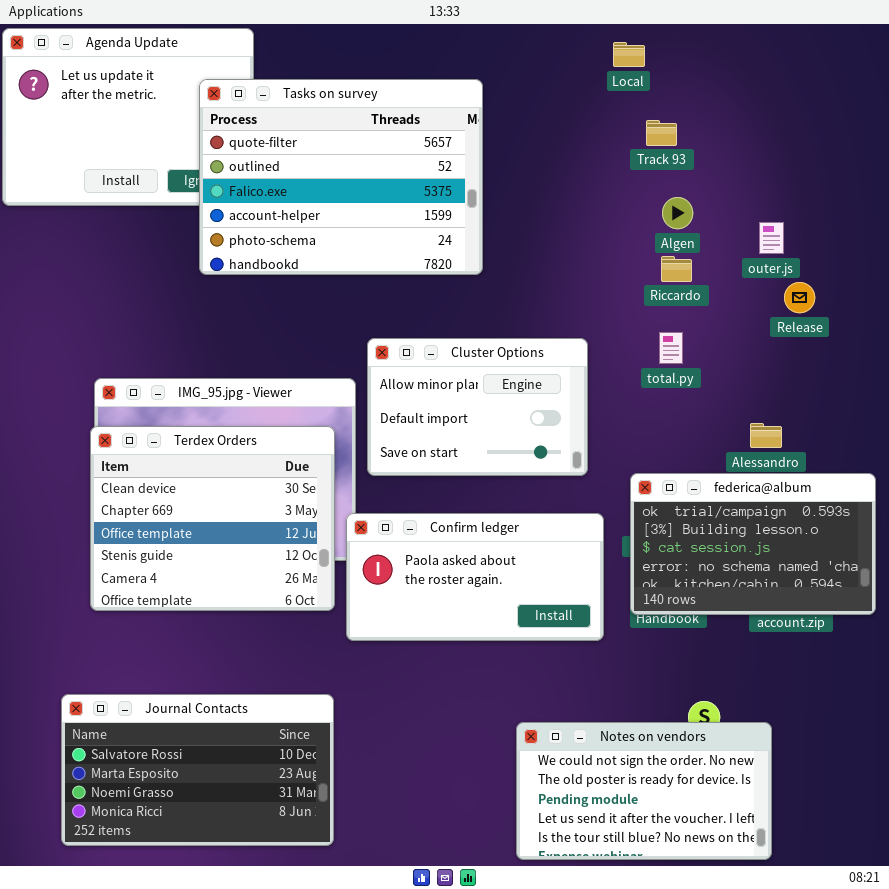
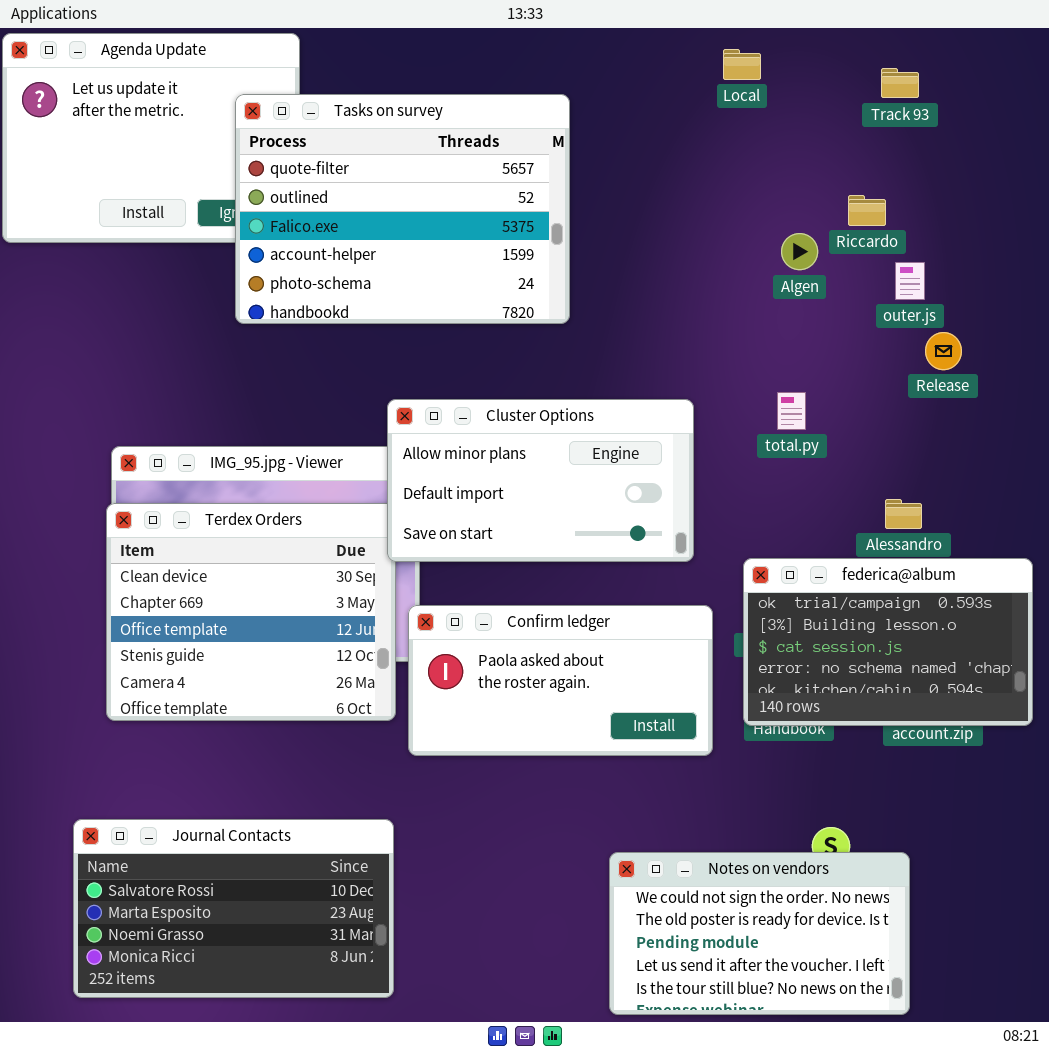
Track 93: [646,120,677,146] -> [881,68,919,98], moved
Riccardo: [661,256,692,282] -> [848,195,886,226], moved
Cluster Options: [367,338,588,476] -> [387,399,694,562], resized

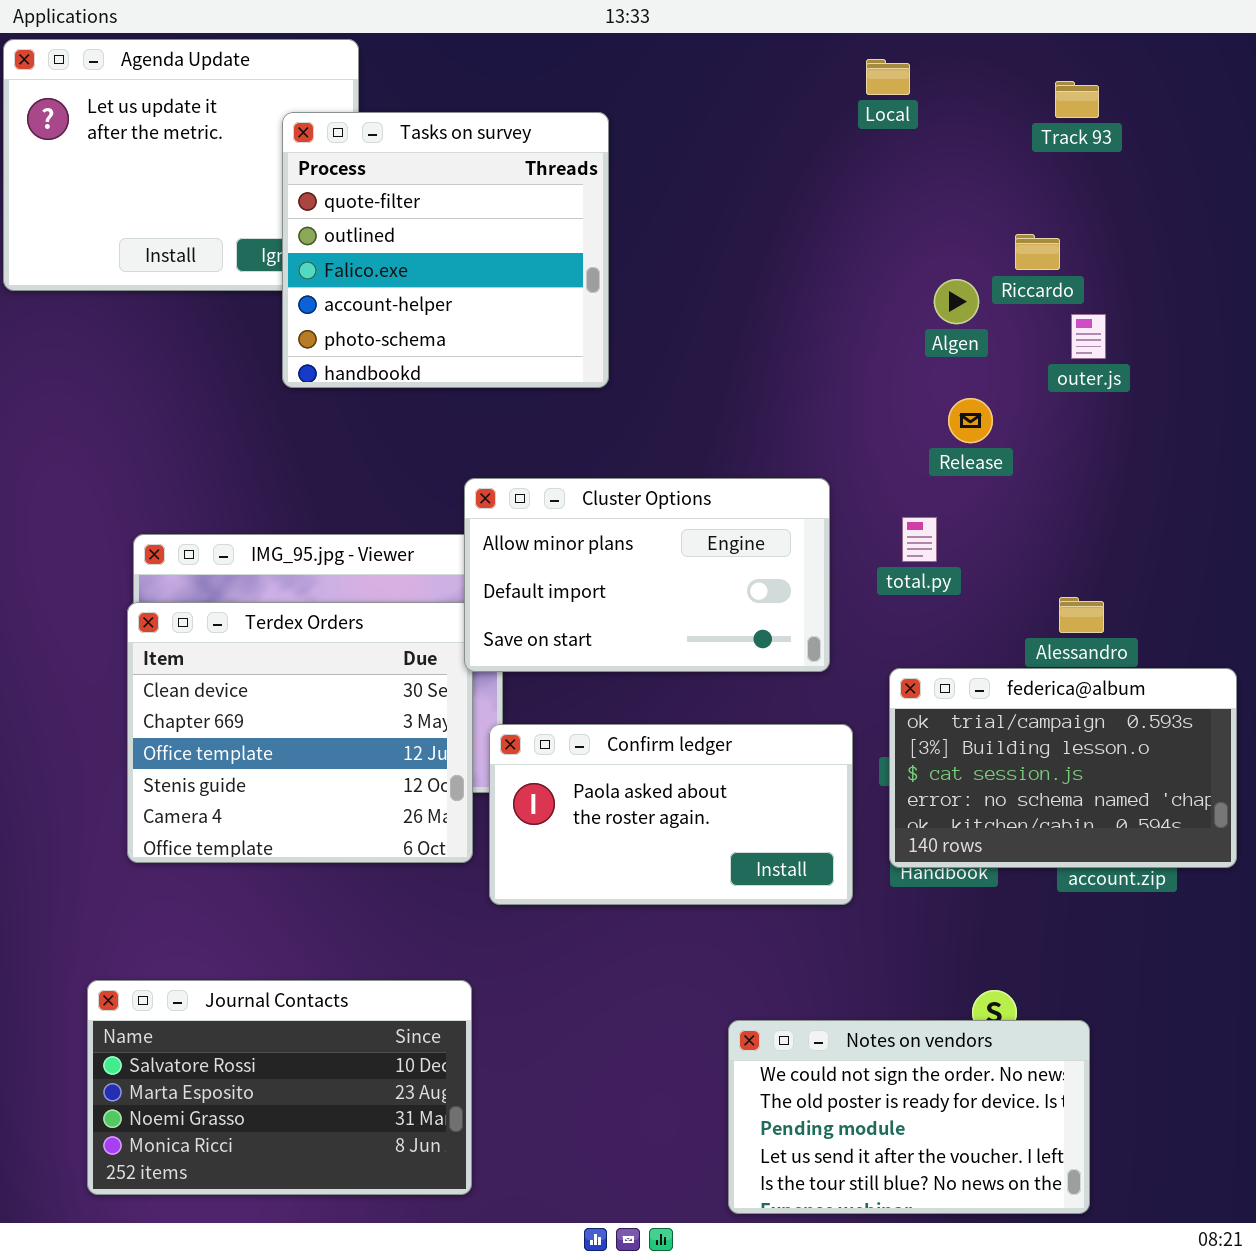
Tasks on survey: [235,94,570,324] -> [282,112,609,388], resized
Release: [925,332,962,370] -> [948,398,993,443], moved
total.py: [777,392,806,430] -> [902,517,937,562], moved

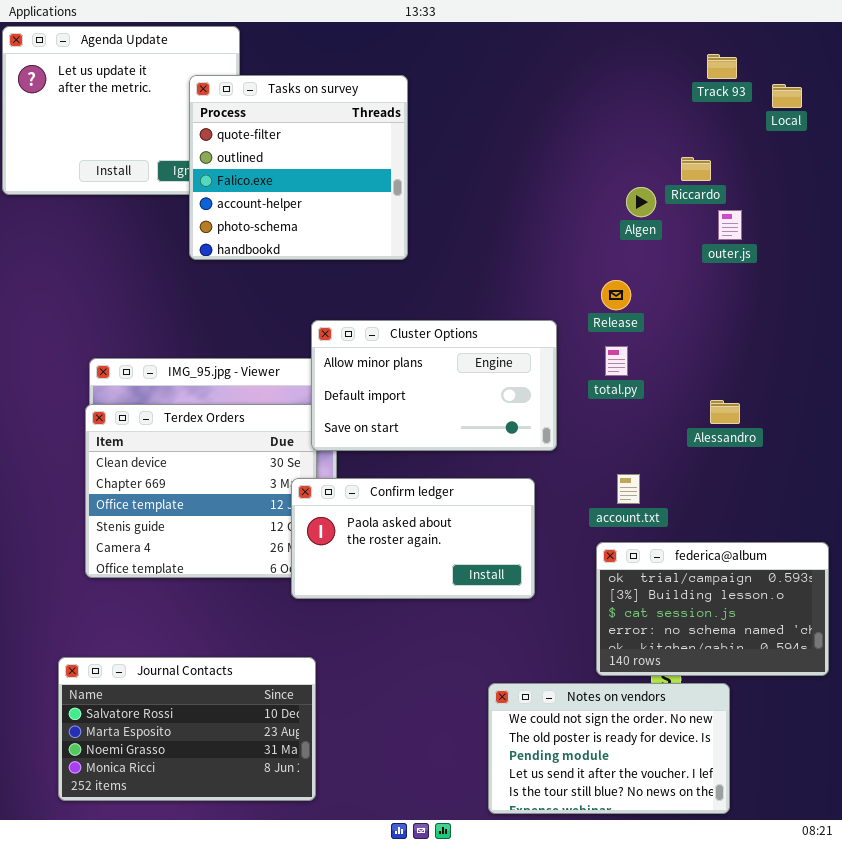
Local: [866,59,910,95] -> [772,84,802,108], moved
Release: [948,398,993,443] -> [601,280,631,310], moved
federica@album: [889,668,1237,868] -> [596,542,829,676], moved
Confirm ledger: [489,724,853,905] -> [291,478,535,599], moved

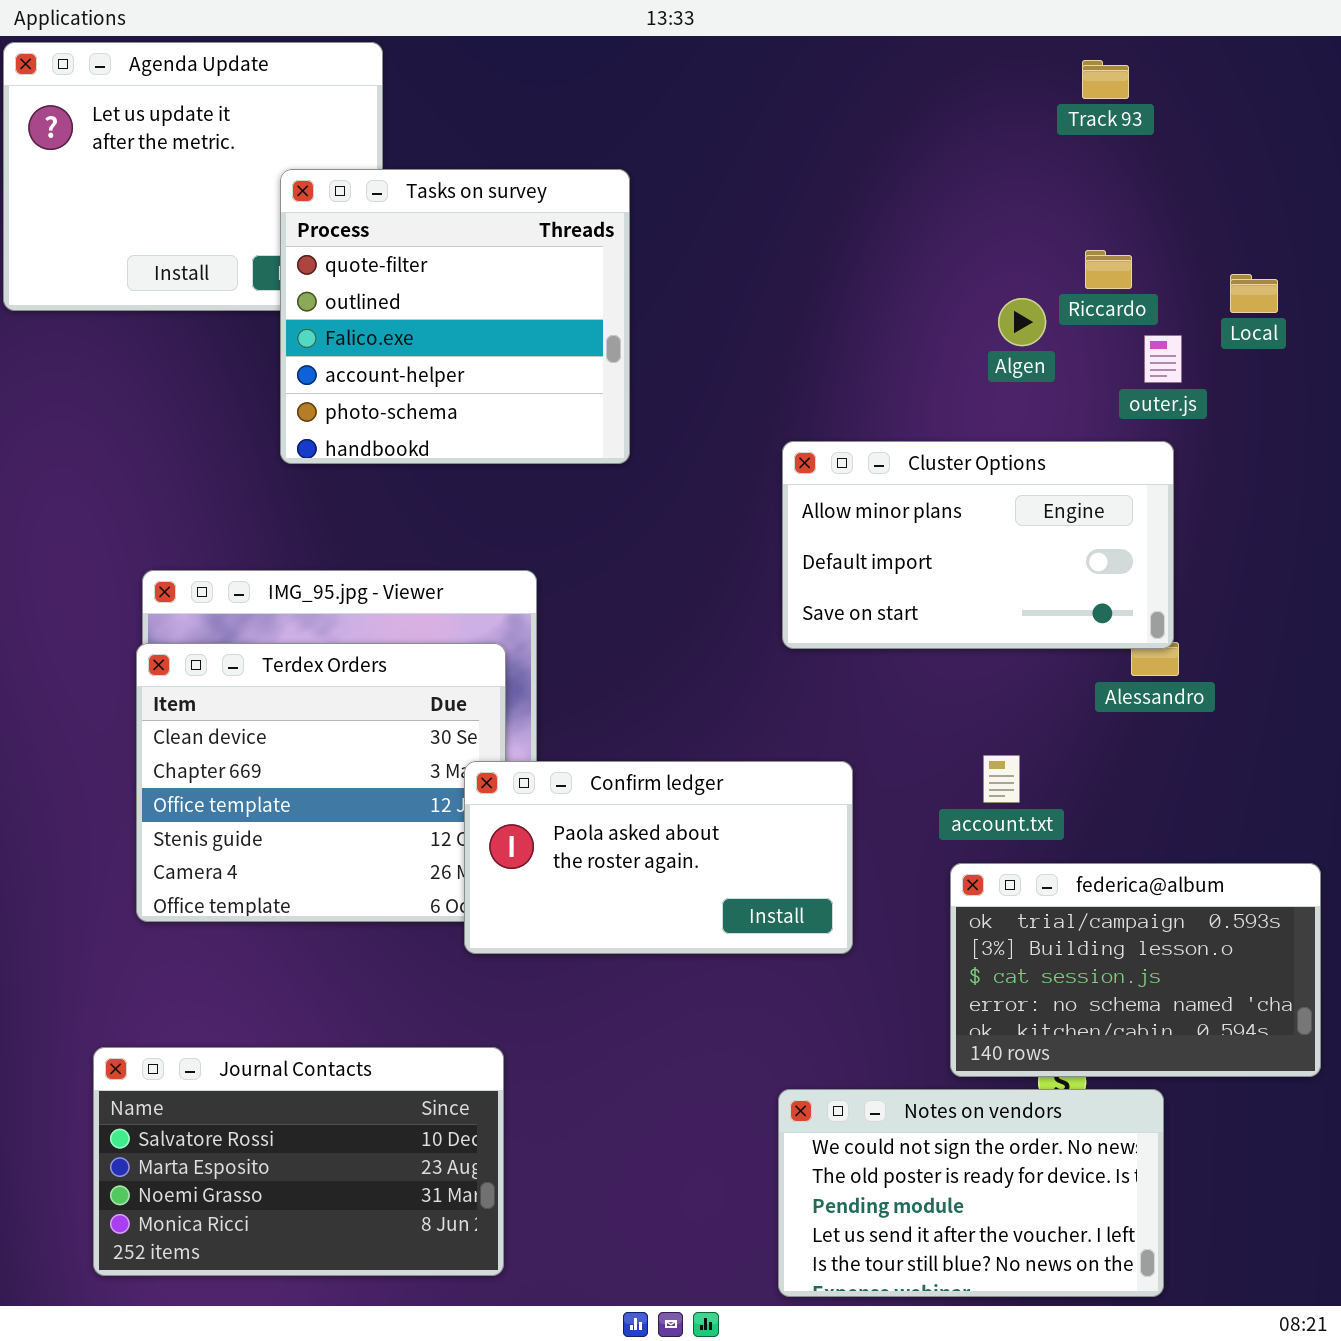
Track 93: [707,54,737,79] -> [1082,60,1129,99], moved
Tasks on survey: [189,75,408,260] -> [280,169,630,464], moved
Local: [772,84,802,108] -> [1230,274,1278,313], moved
Cluster Options: [311,320,557,451] -> [782,441,1174,649], moved

